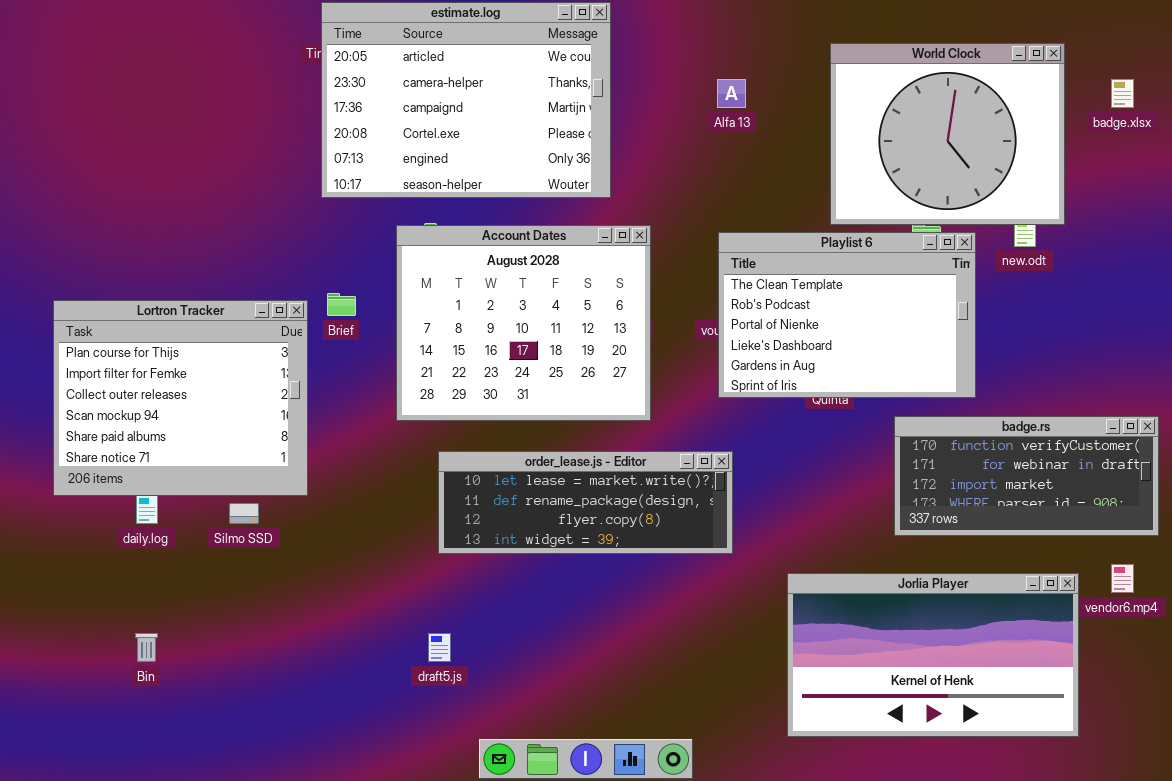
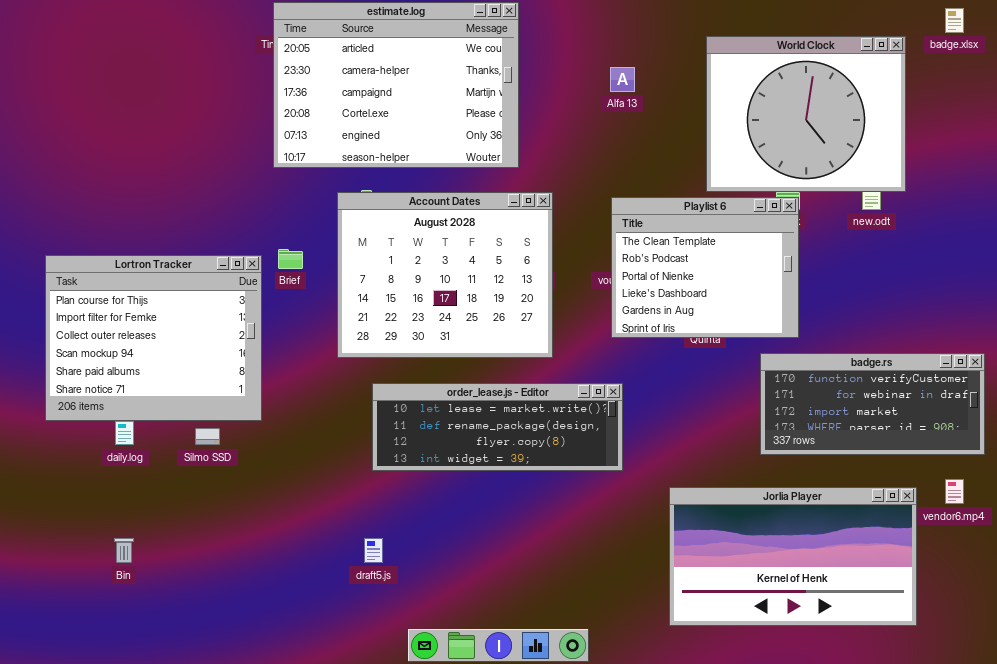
badge.xlsx: [1111,79,1134,108] -> [945,8,964,33], moved
Playlist 6: [718,232,976,398] -> [611,197,799,338], resized

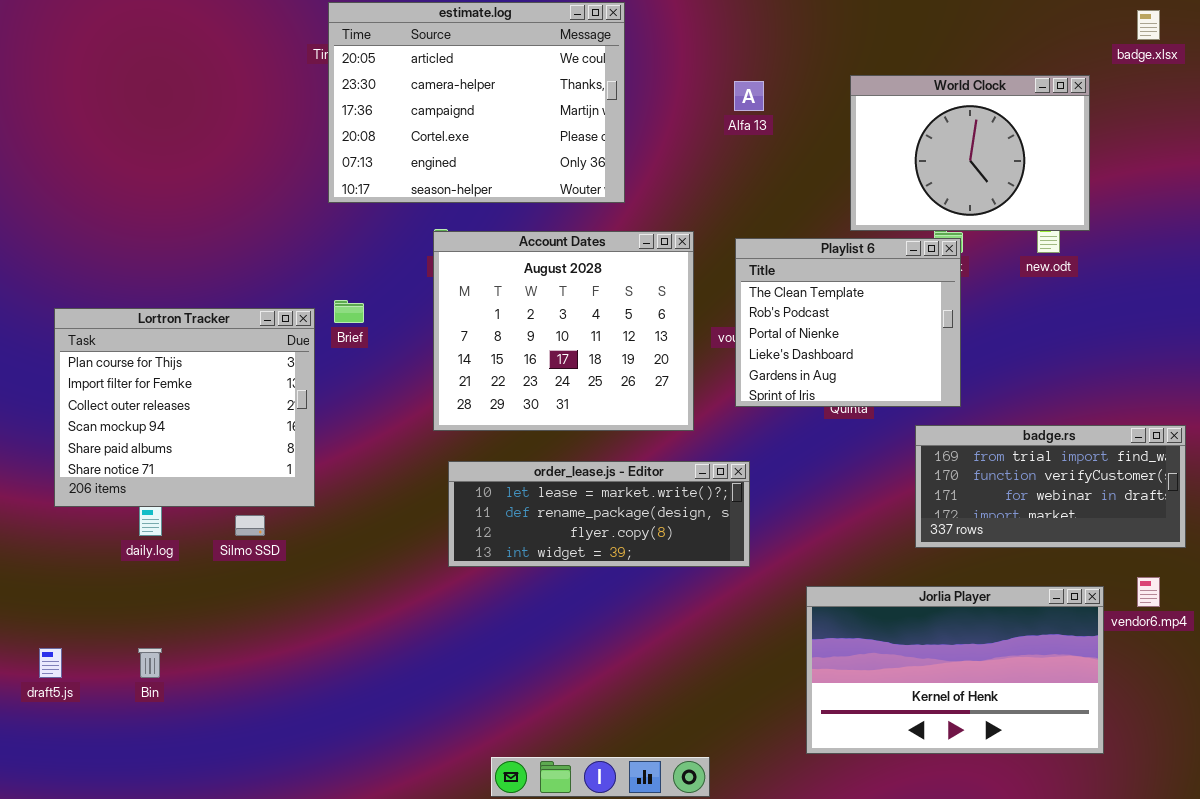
World Clock: [706,36,906,192] -> [850,75,1090,231], resized
Account Dates: [337,192,553,358] -> [433,231,694,431], moved
badge.rs: [760,353,985,455] -> [915,425,1186,548], scrolled up 1 row
draft5.js: [364,538,383,563] -> [39,648,62,678], moved

